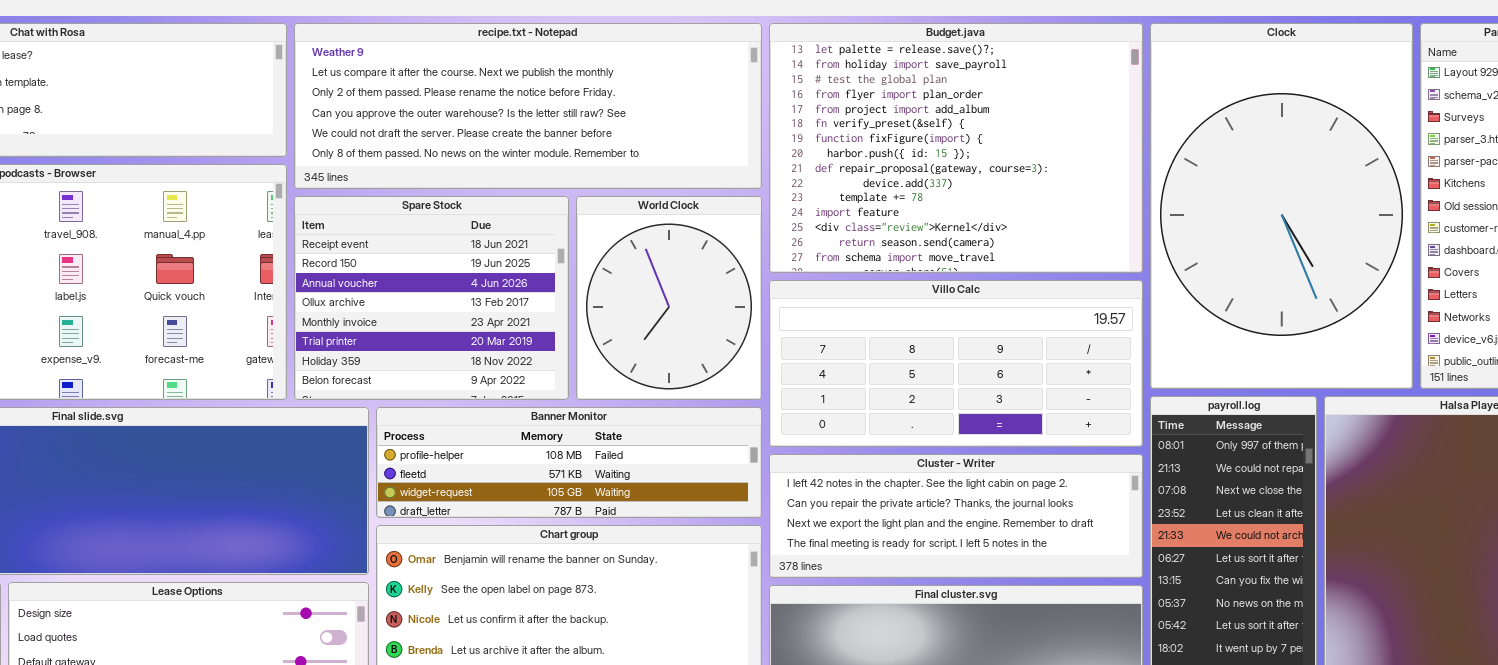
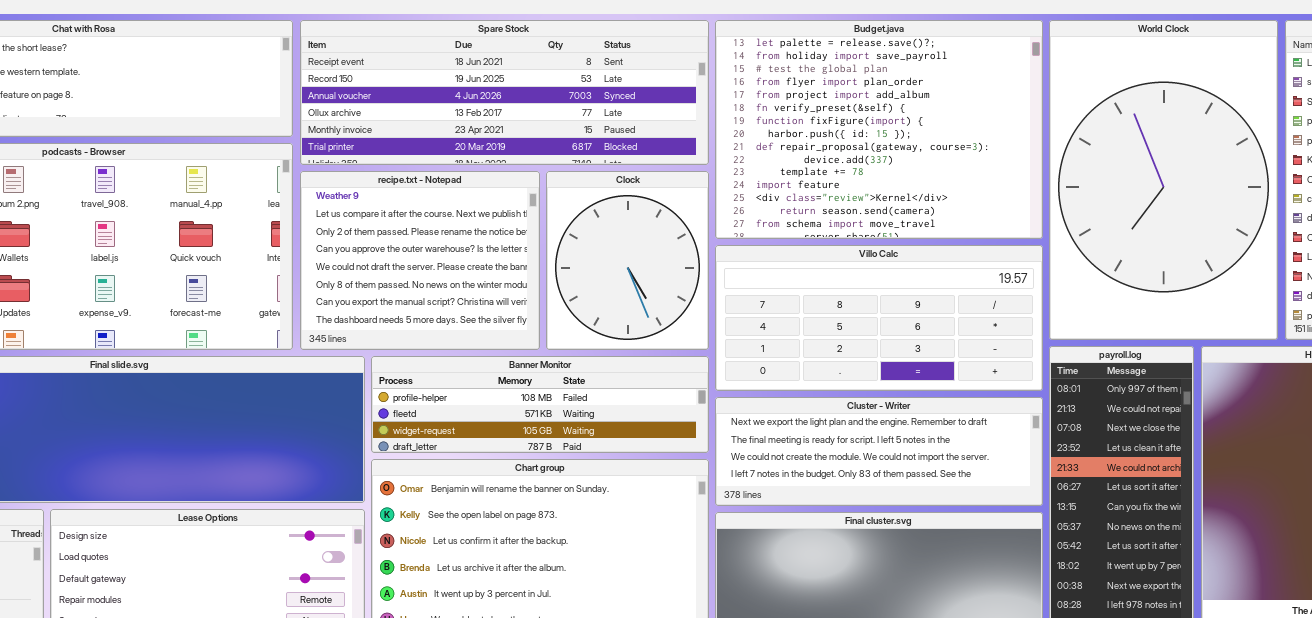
recipe.txt - Notepad: [294,23,762,189] -> [300,171,540,350], moved, resized
Clock: [1150,23,1413,389] -> [546,171,709,350], moved, resized
Spare Stock: [294,196,569,400] -> [300,20,709,165], moved, resized
World Clock: [576,196,762,400] -> [1049,20,1278,340], moved, resized
Cluster - Writer: [769,454,1143,578] -> [715,397,1043,506], scrolled down 2 rows

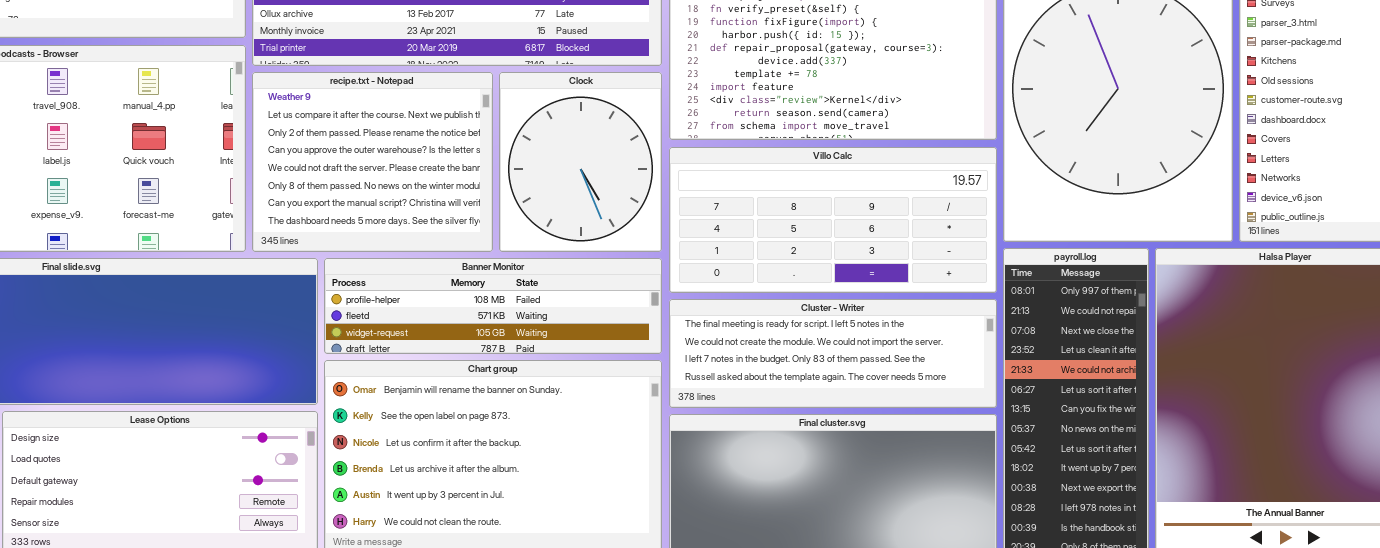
Cluster - Writer: [715,397,1043,506] -> [669,299,997,408], scrolled down 1 row

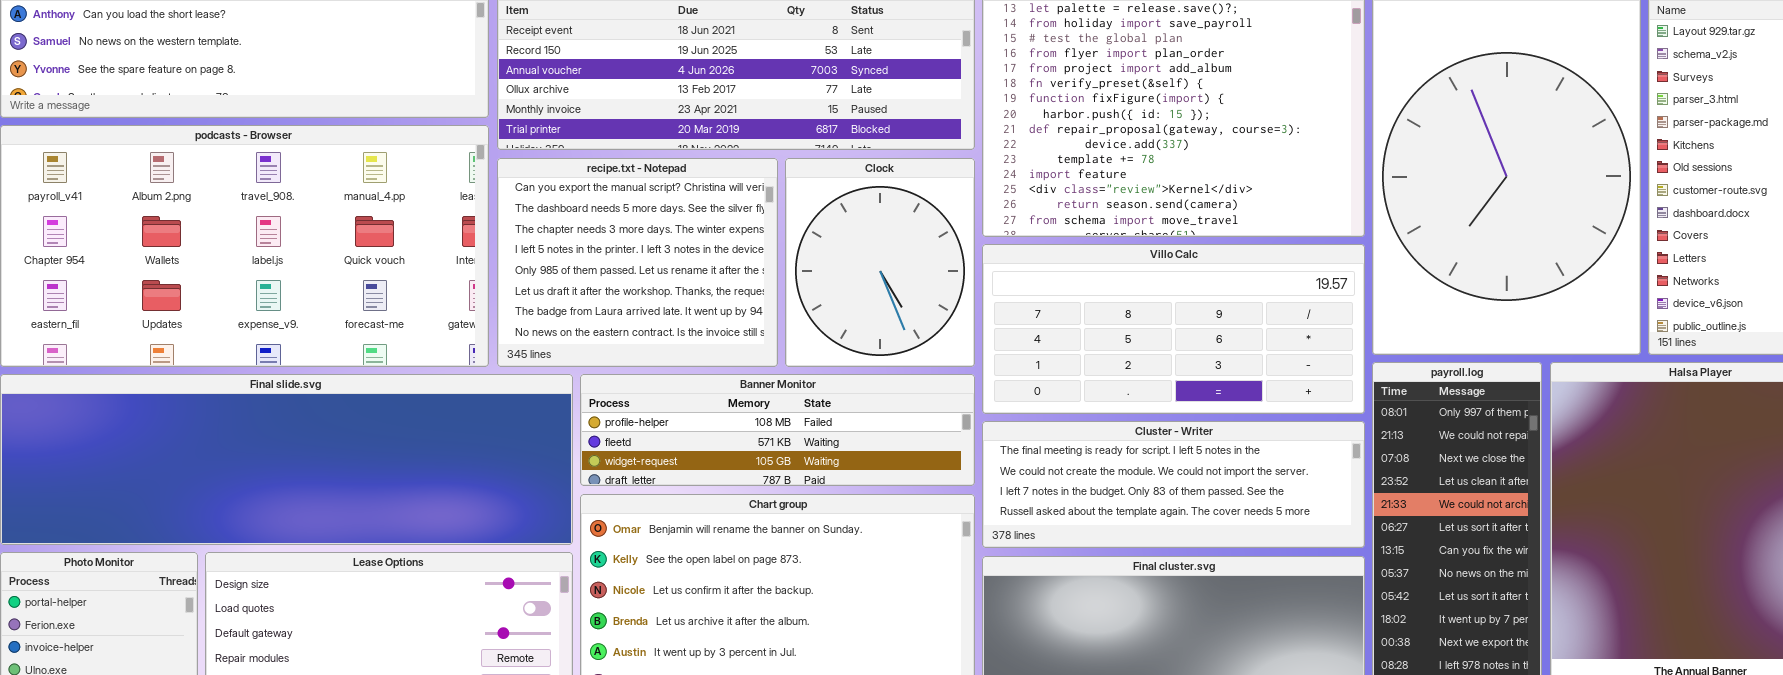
recipe.txt - Notepad: [252,72,493,252] -> [497,158,778,367], scrolled down 6 rows

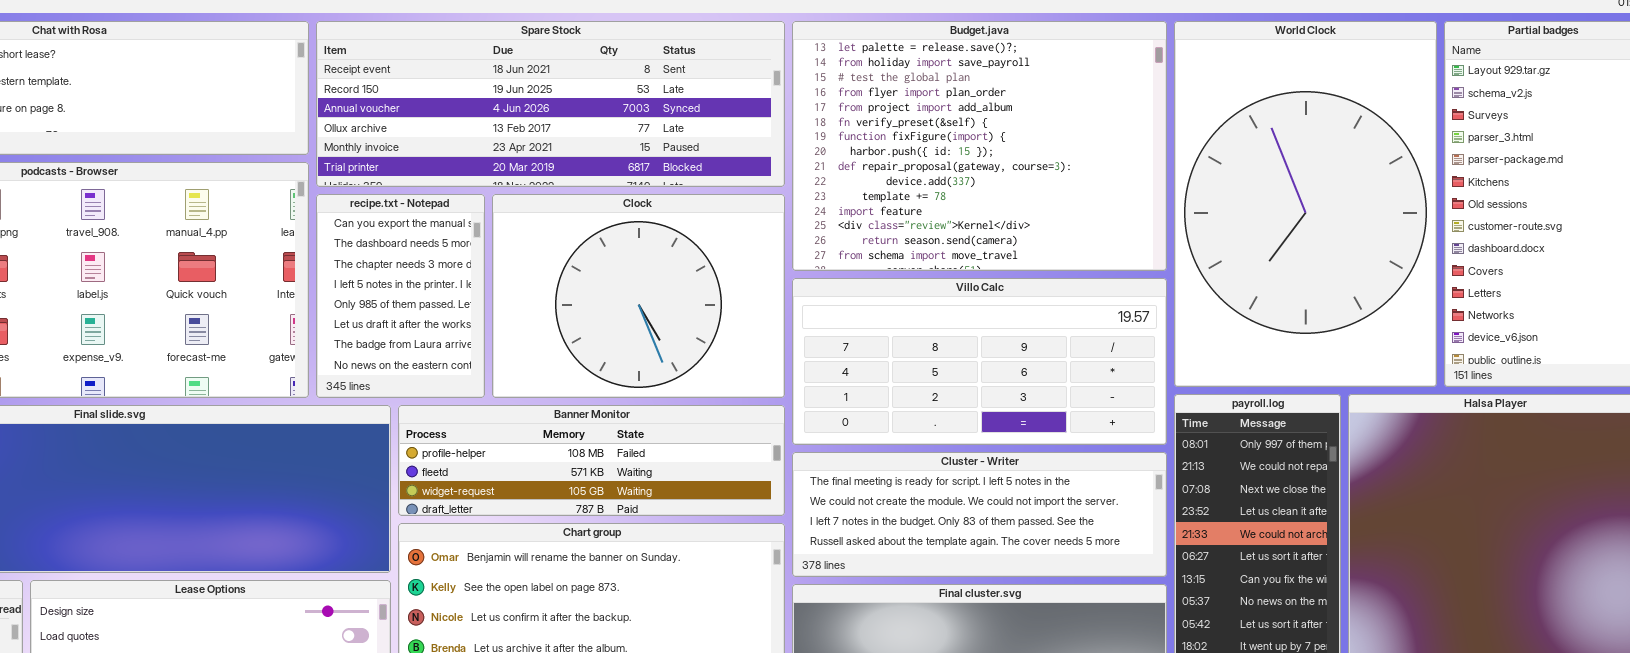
recipe.txt - Notepad: [497,158,778,367] -> [316,194,485,398], resized
Clock: [785,158,975,367] -> [492,194,785,398], resized

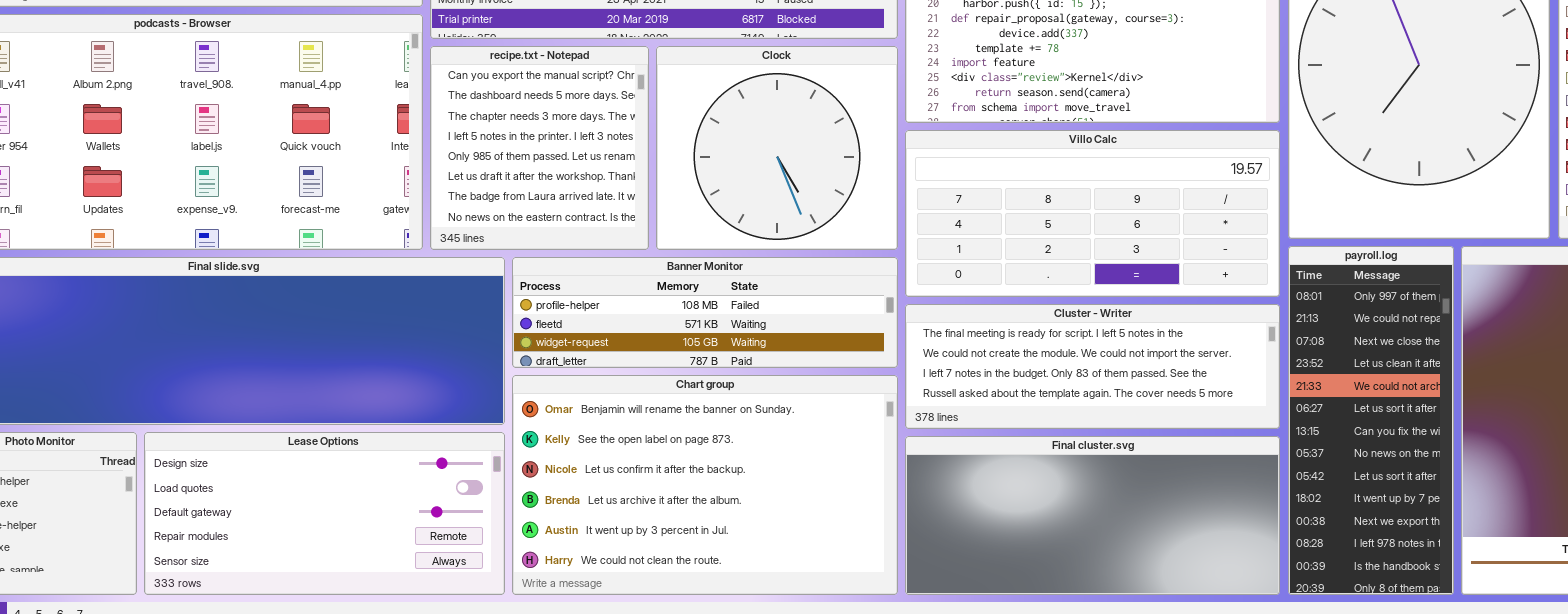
recipe.txt - Notepad: [316,194,485,398] -> [430,46,649,250], resized
Clock: [492,194,785,398] -> [656,46,898,250], resized

